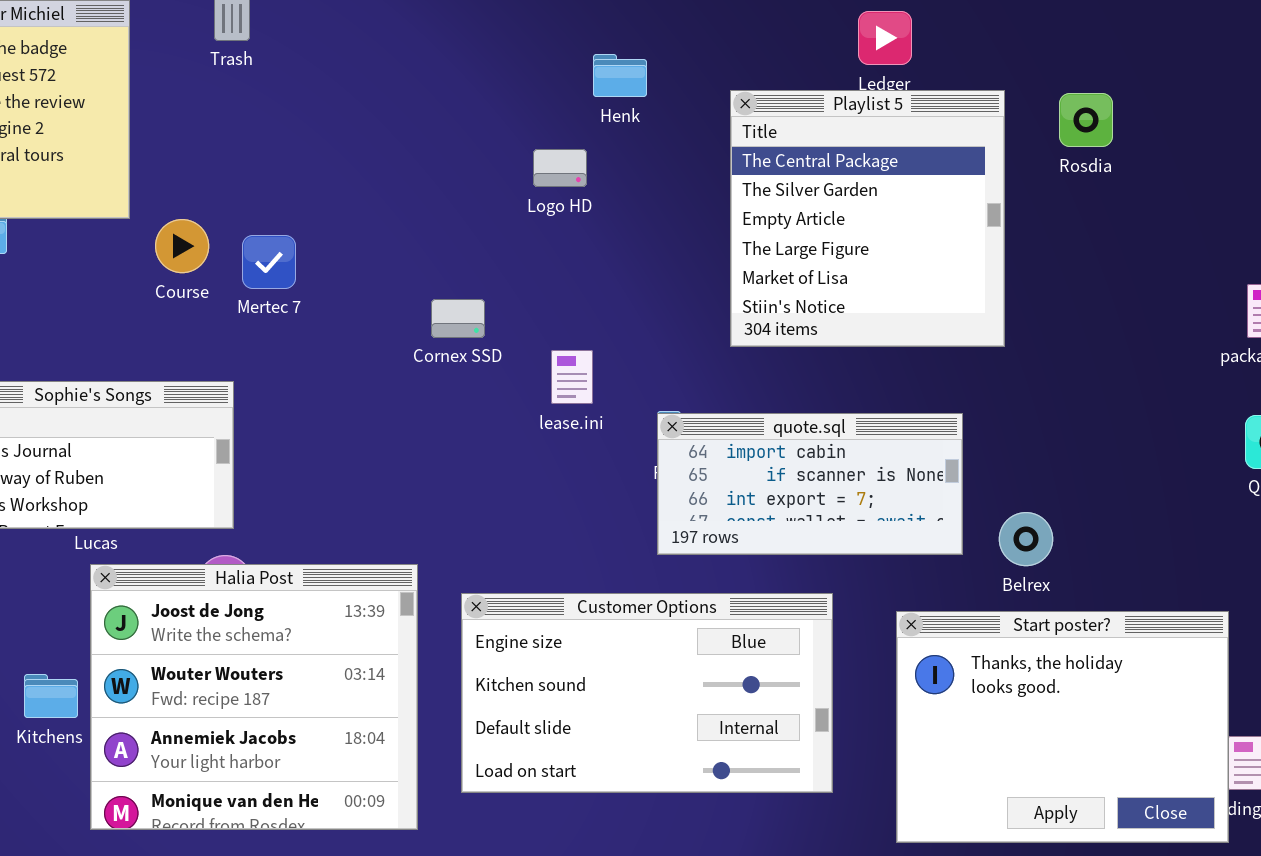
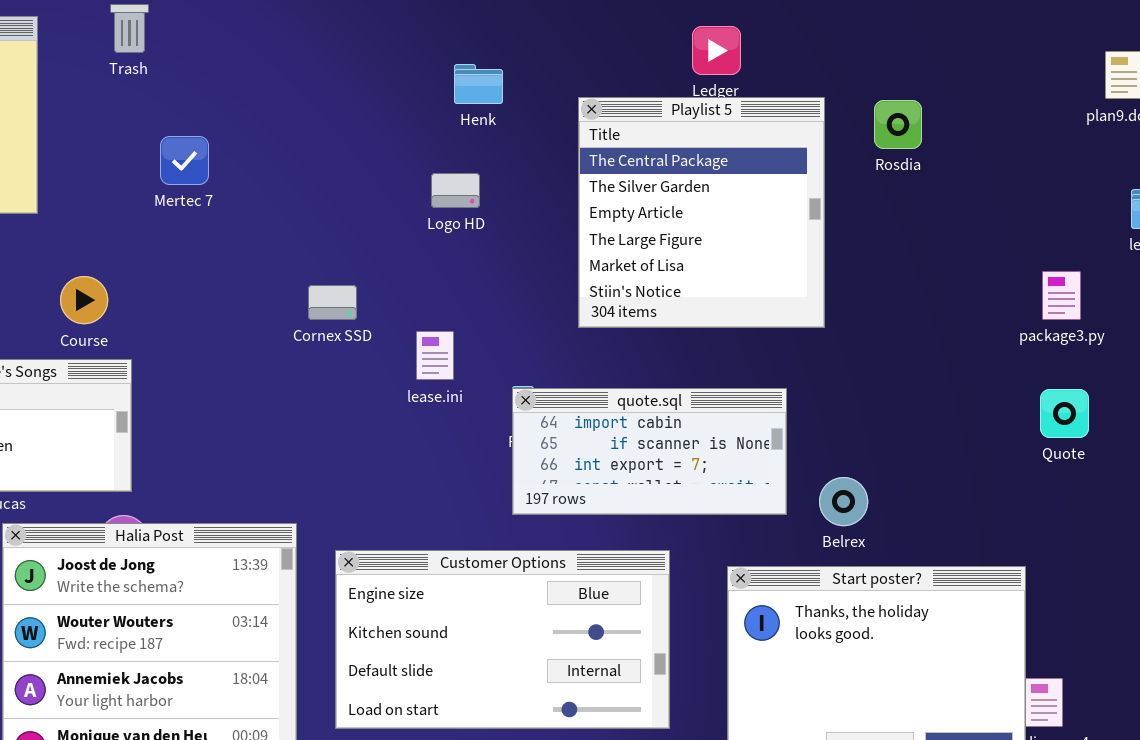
Logo HD: [533,149,587,187] -> [431,173,480,208], moved
Course: [155,219,209,273] -> [60,276,108,324], moved
Mertec 7: [242,235,296,289] -> [160,136,209,185], moved

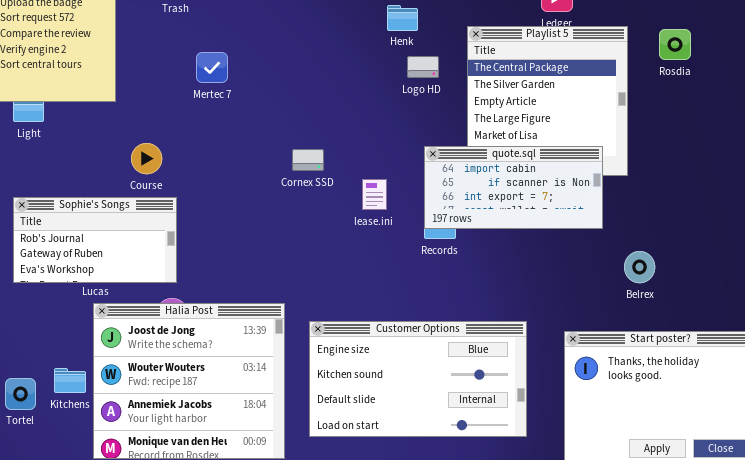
Logo HD: [431,173,480,208] -> [407,56,439,78], moved
quote.sql: [512,388,787,515] -> [424,146,603,229], moved
Belrex: [819,477,868,526] -> [624,251,655,283], moved

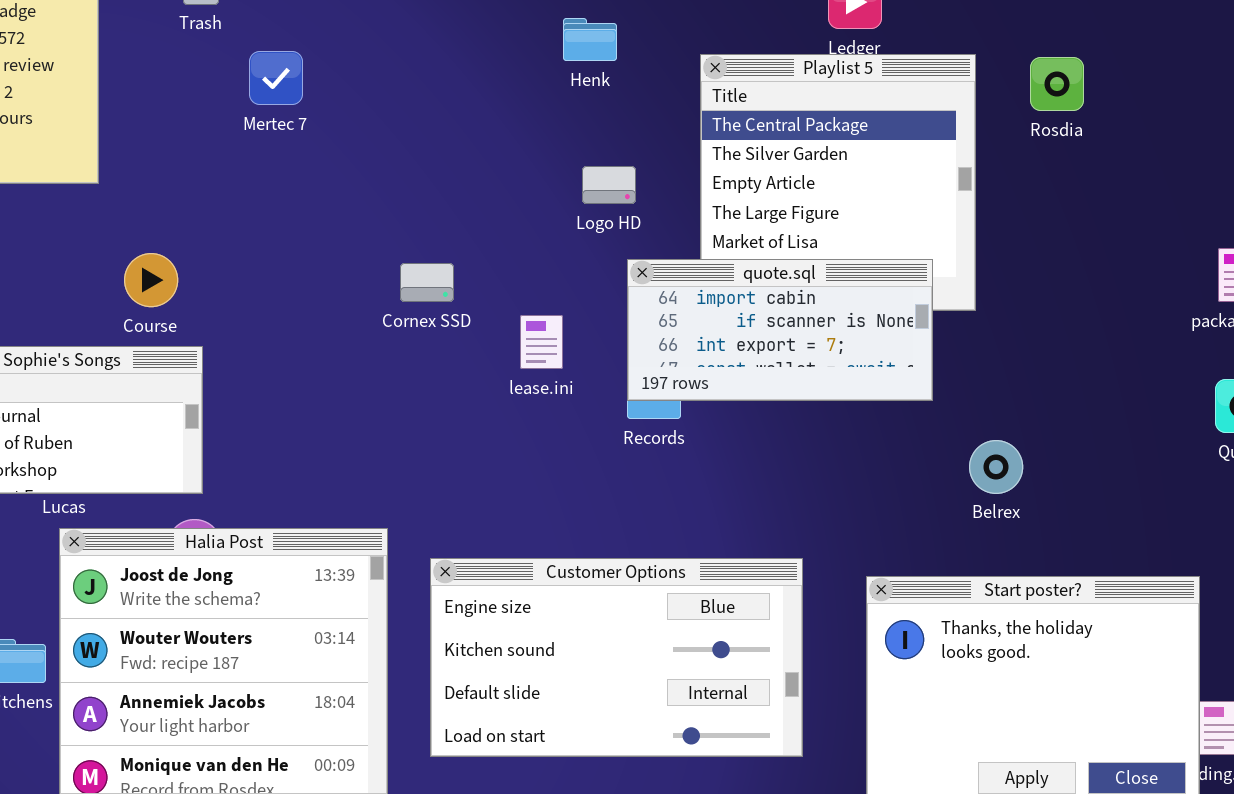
Mertec 7: [196,52,228,83] -> [249,51,303,105], moved
Logo HD: [407,56,439,78] -> [582,166,636,204], moved

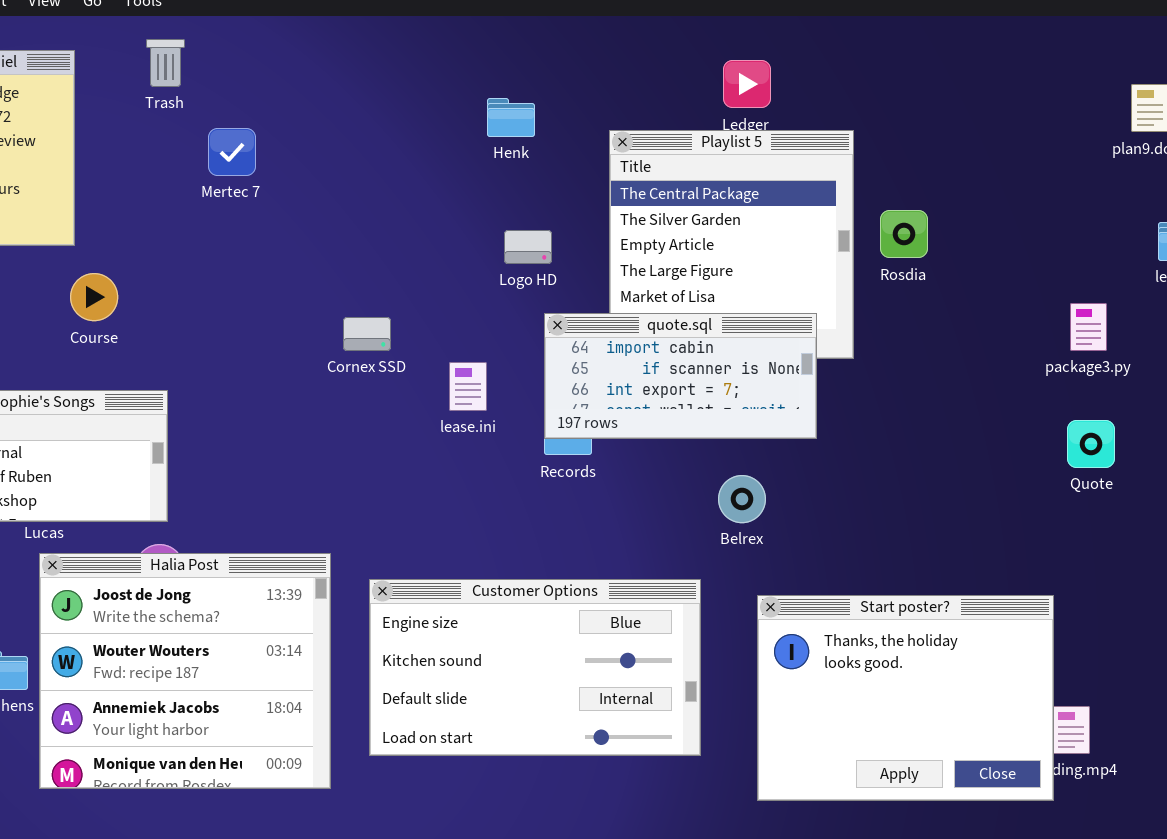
Rosdia: [1030,57,1084,111] -> [880,210,928,258], moved
Course: [124,253,178,307] -> [70,273,118,321], moved
Belrex: [969,440,1023,494] -> [718,475,766,523], moved

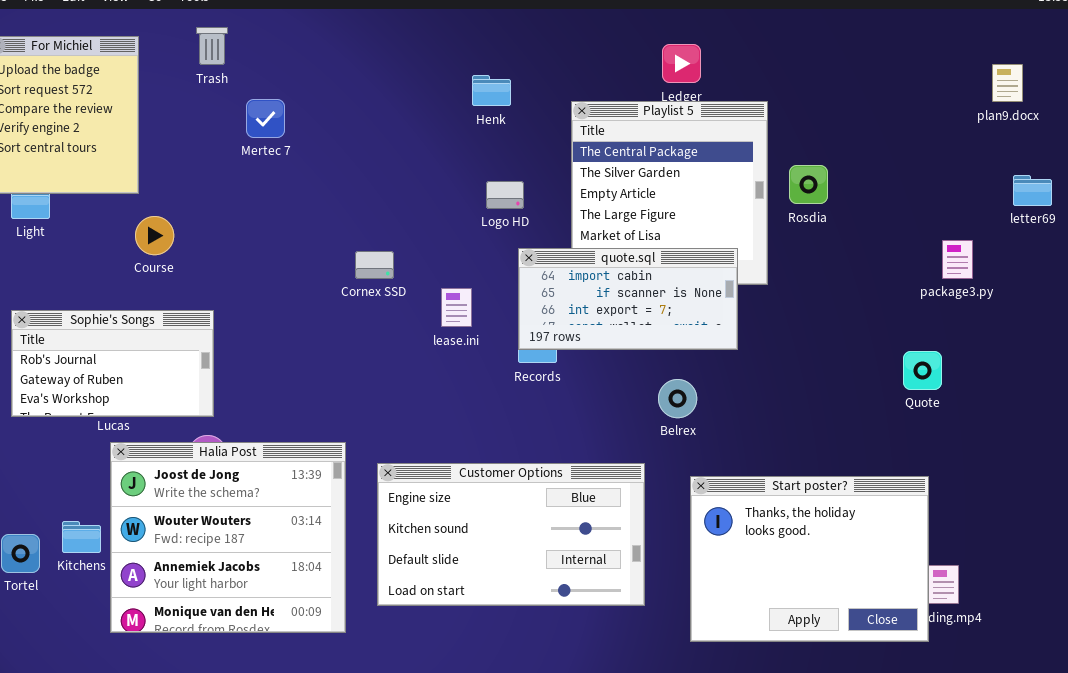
Quote: [1067,420,1115,468] -> [903,351,942,390], moved

